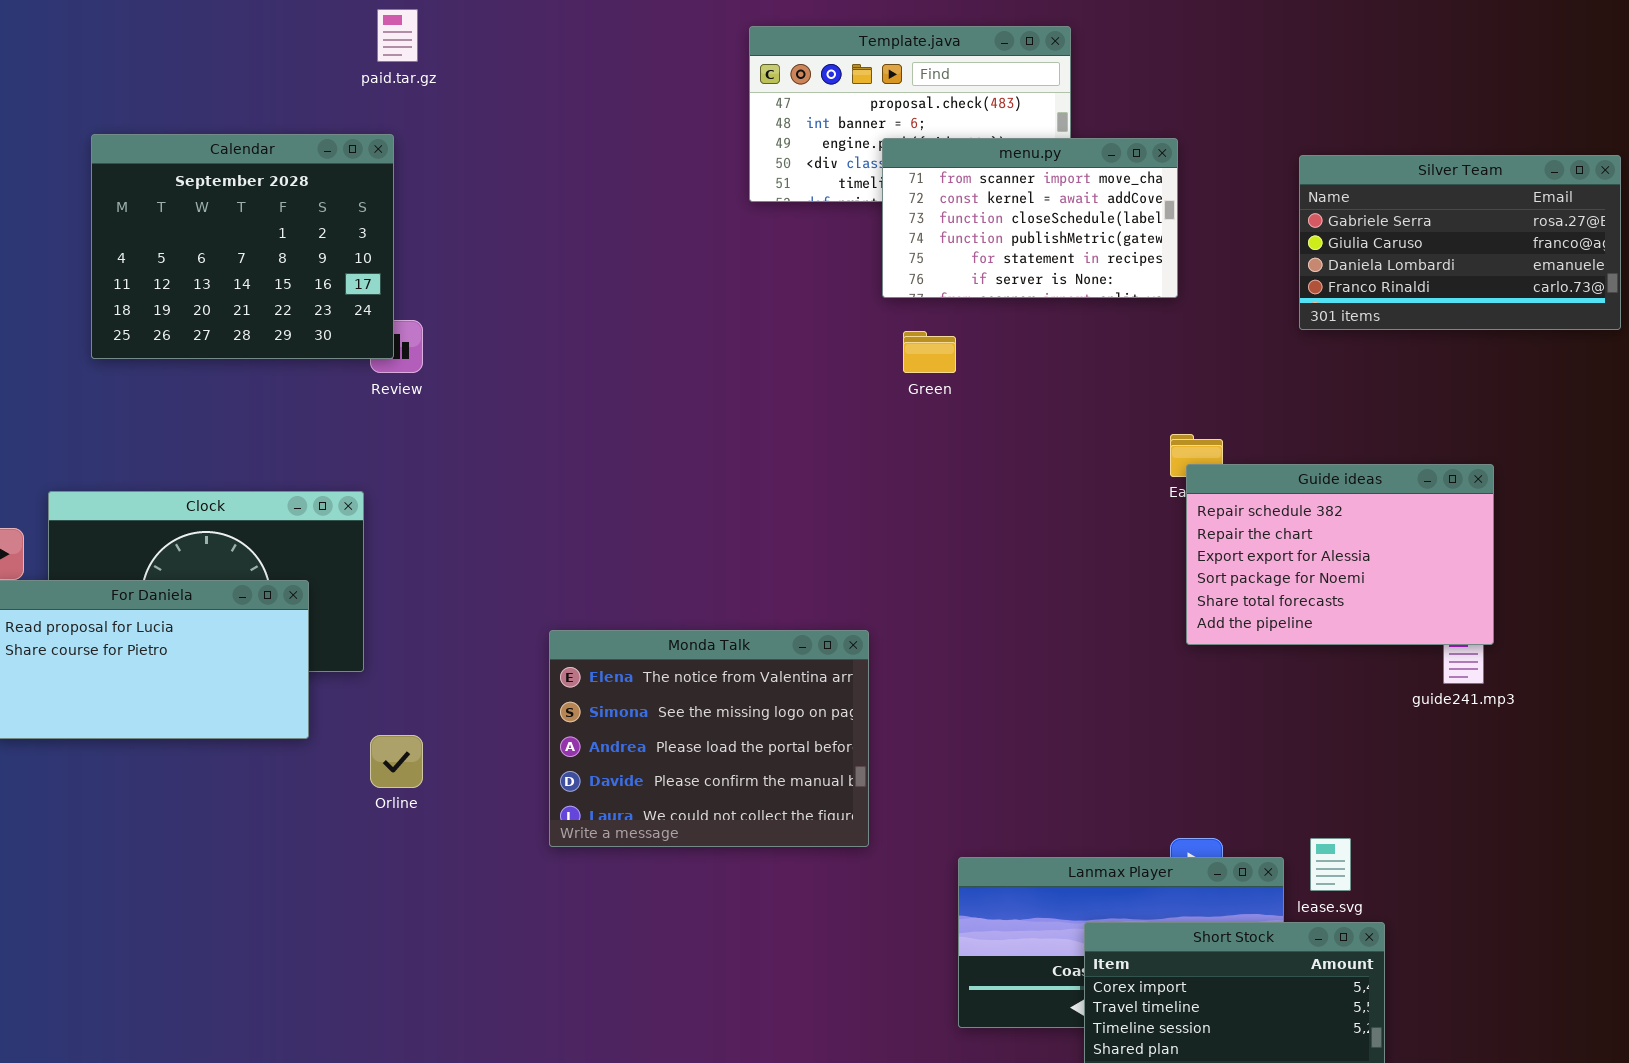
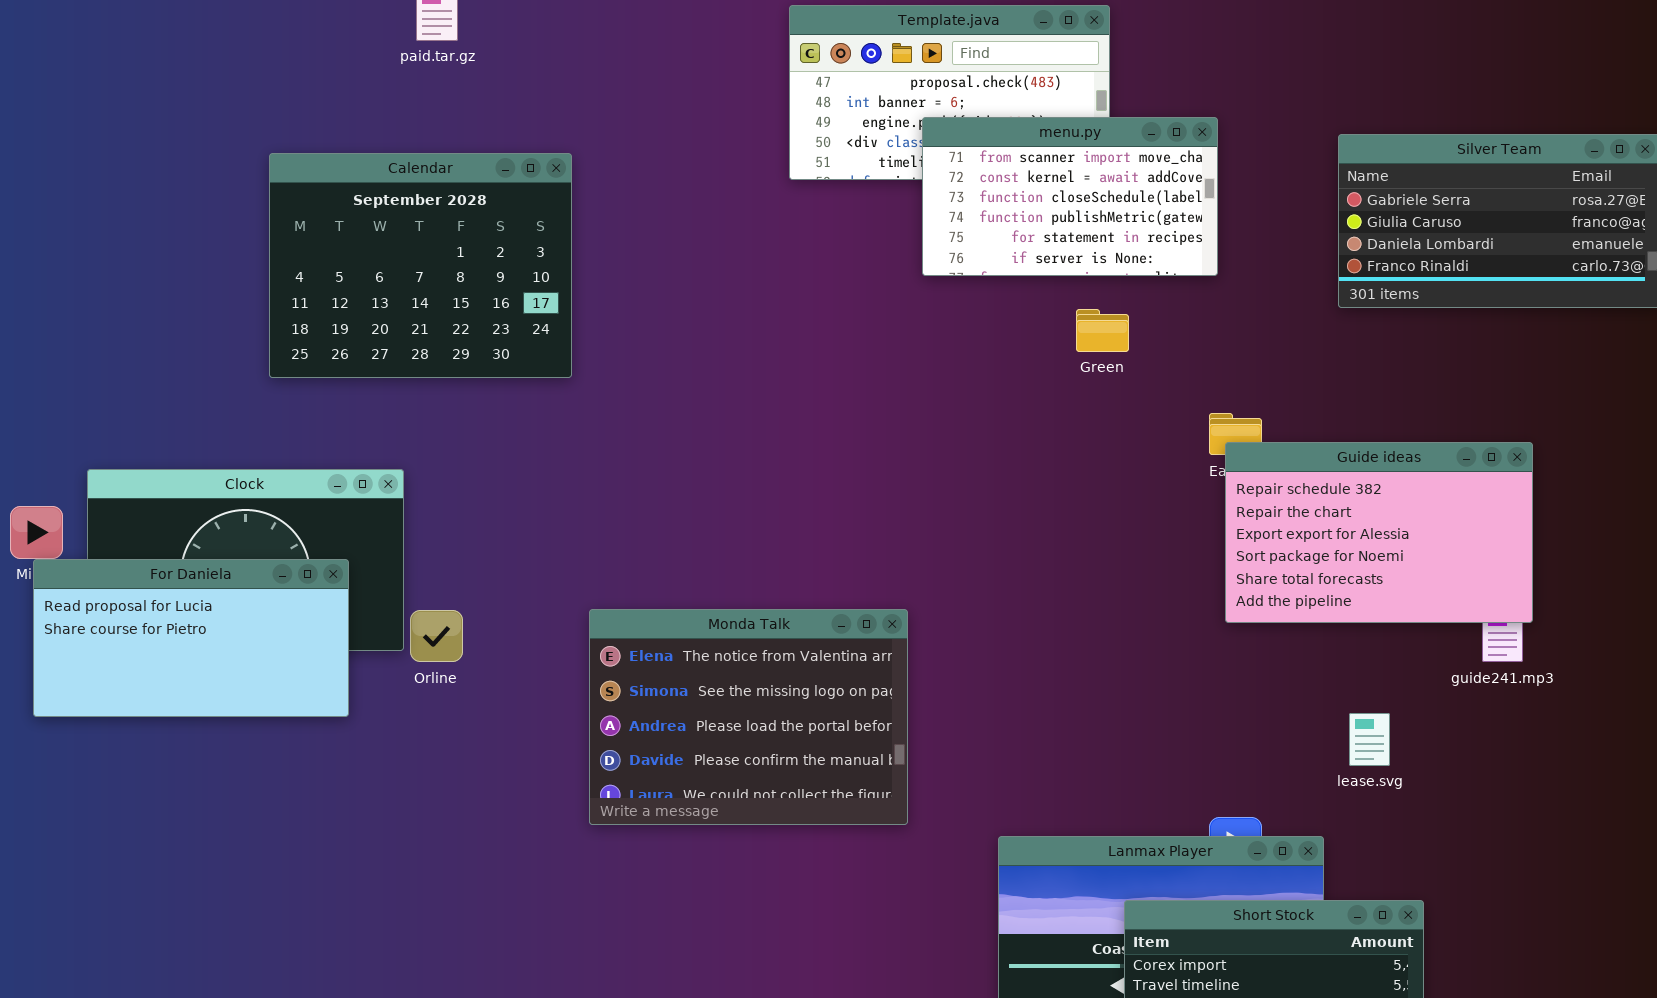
Calendar: [91,134,394,359] -> [269,153,572,378], moved
Green: [903,331,956,373] -> [1076,309,1129,352], moved
Orline: [370,735,423,788] -> [410,610,463,662], moved
lease.svg: [1310,838,1351,891] -> [1349,713,1390,766], moved

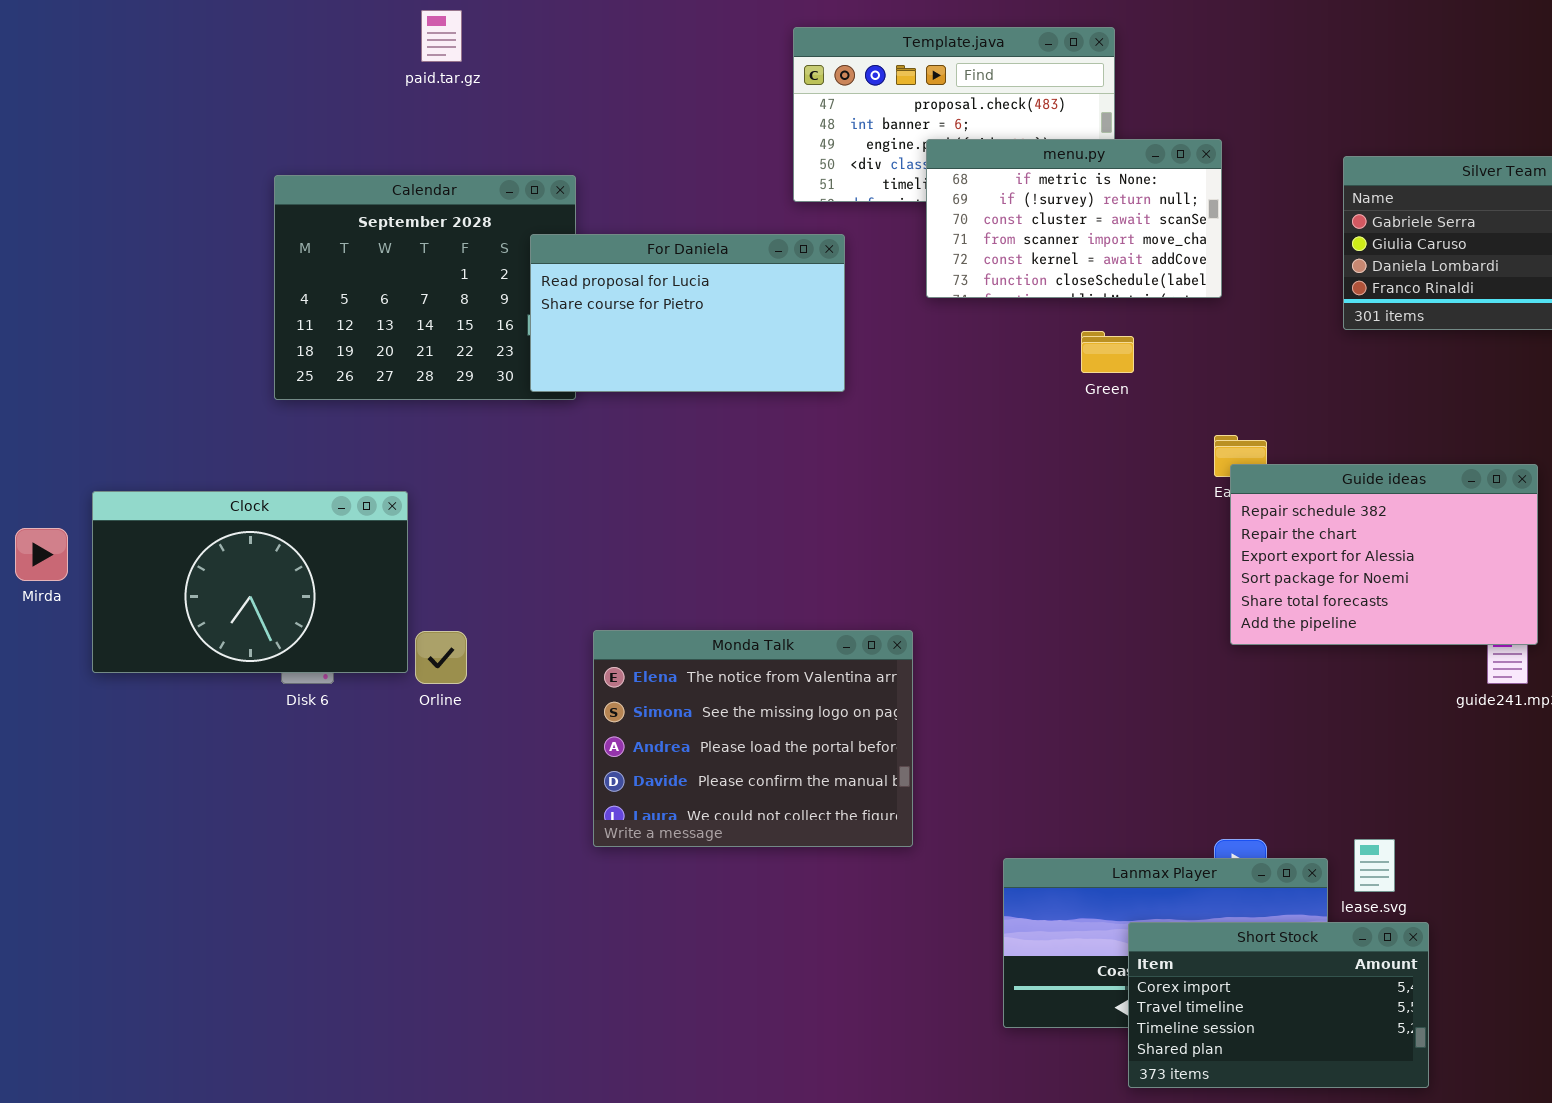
menu.py: [922,117,1218,276] -> [926,139,1222,298], scrolled up 3 rows
For Daniela: [33,559,349,717] -> [530,234,845,392], moved
lease.svg: [1349,713,1390,766] -> [1354,839,1395,892], moved

